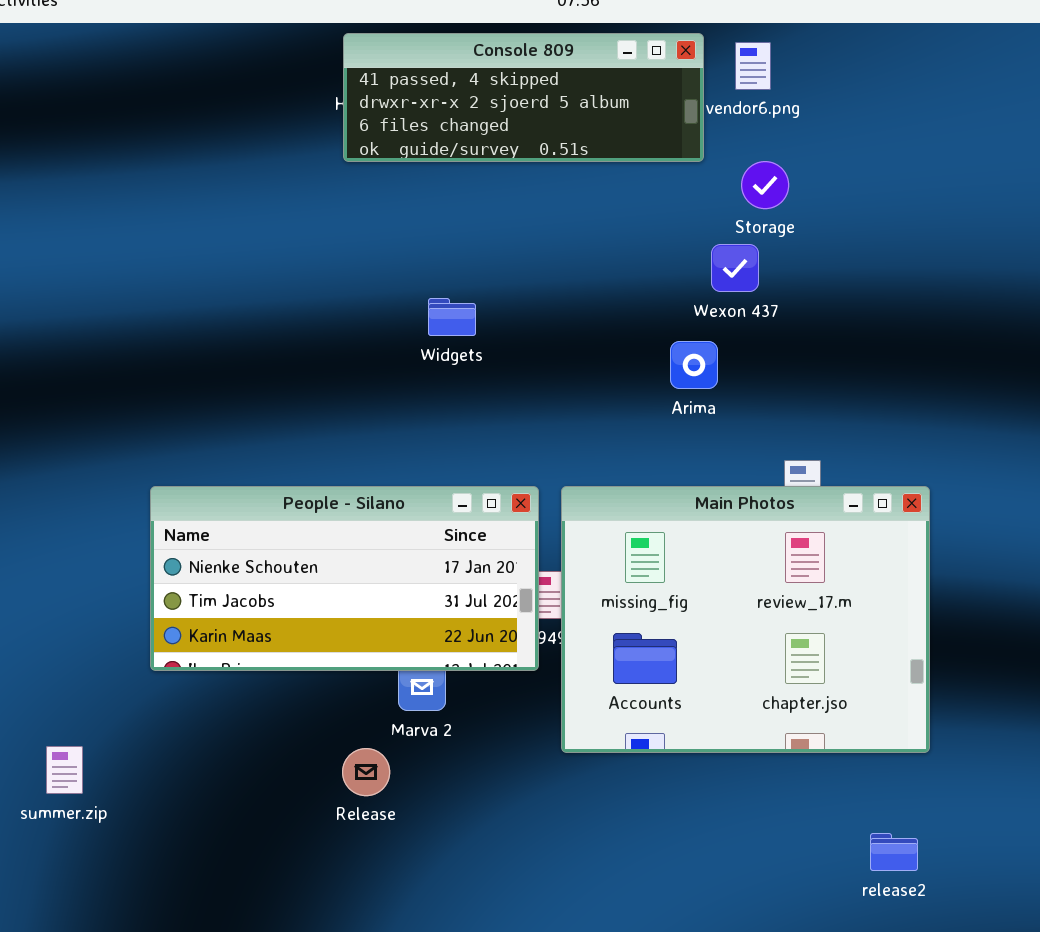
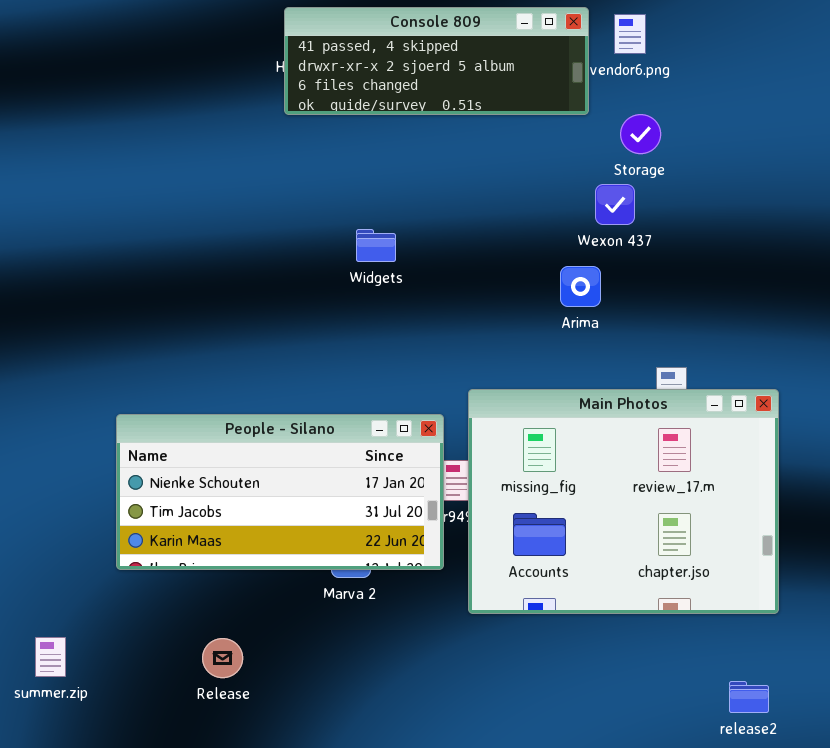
People - Silano: [150,486,539,671] -> [116,414,444,570], moved
summer.zip: [46,746,83,794] -> [35,637,66,677], moved
Release: [342,748,390,796] -> [202,638,243,678], moved

